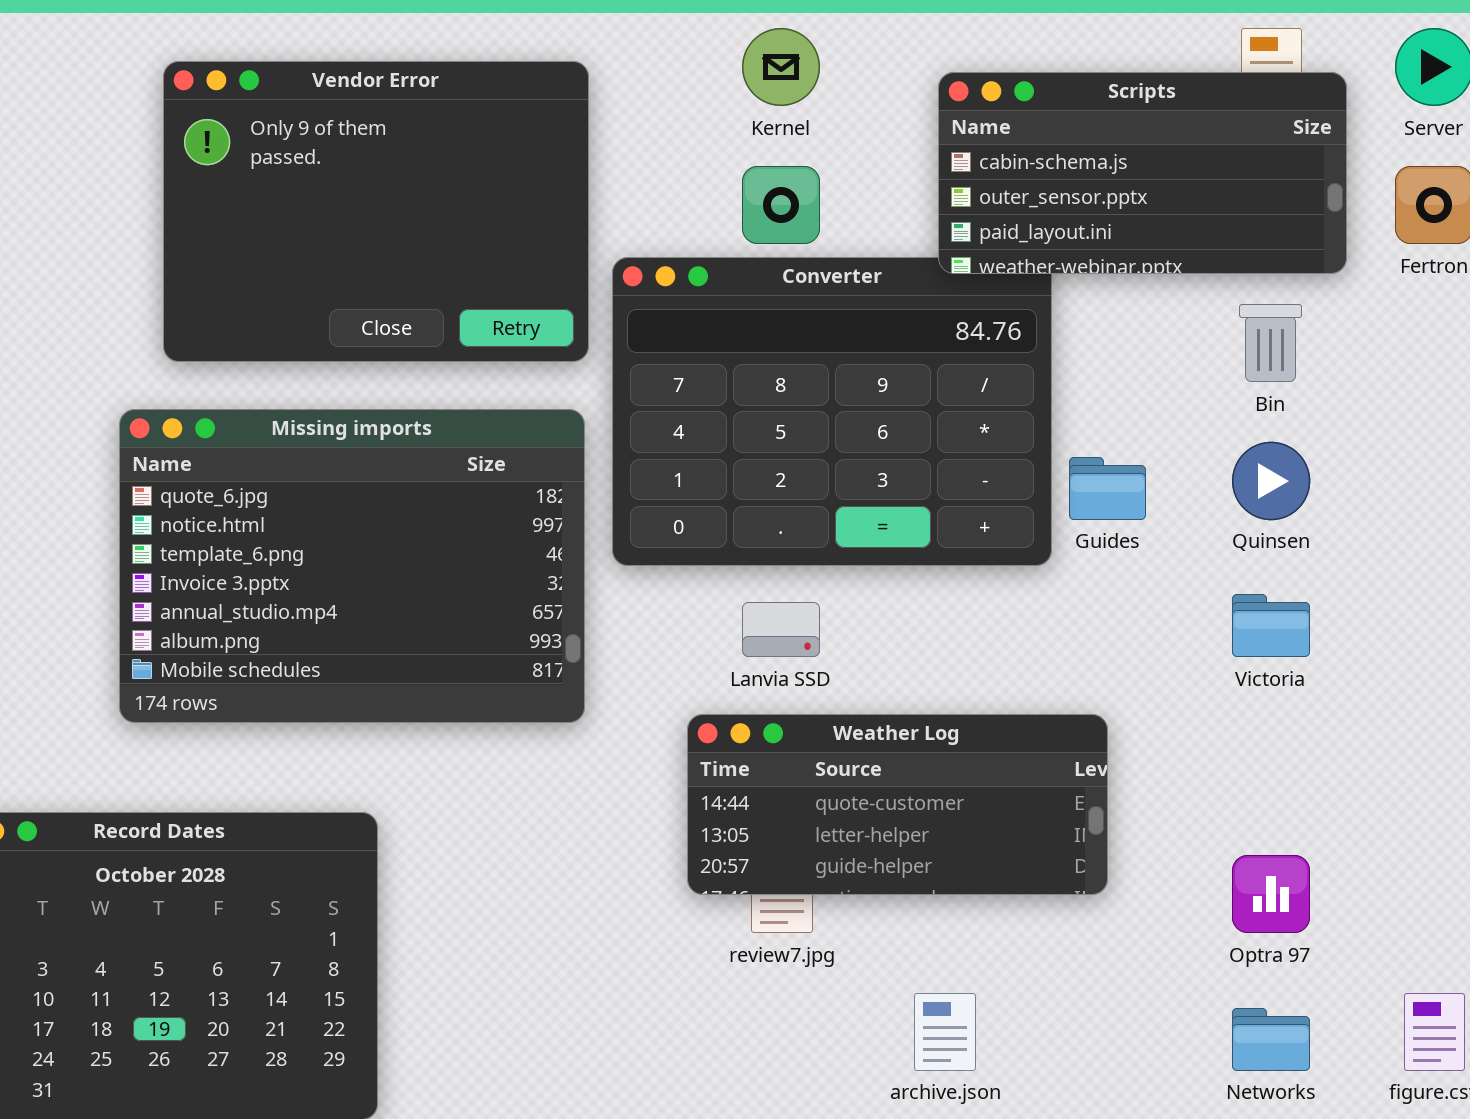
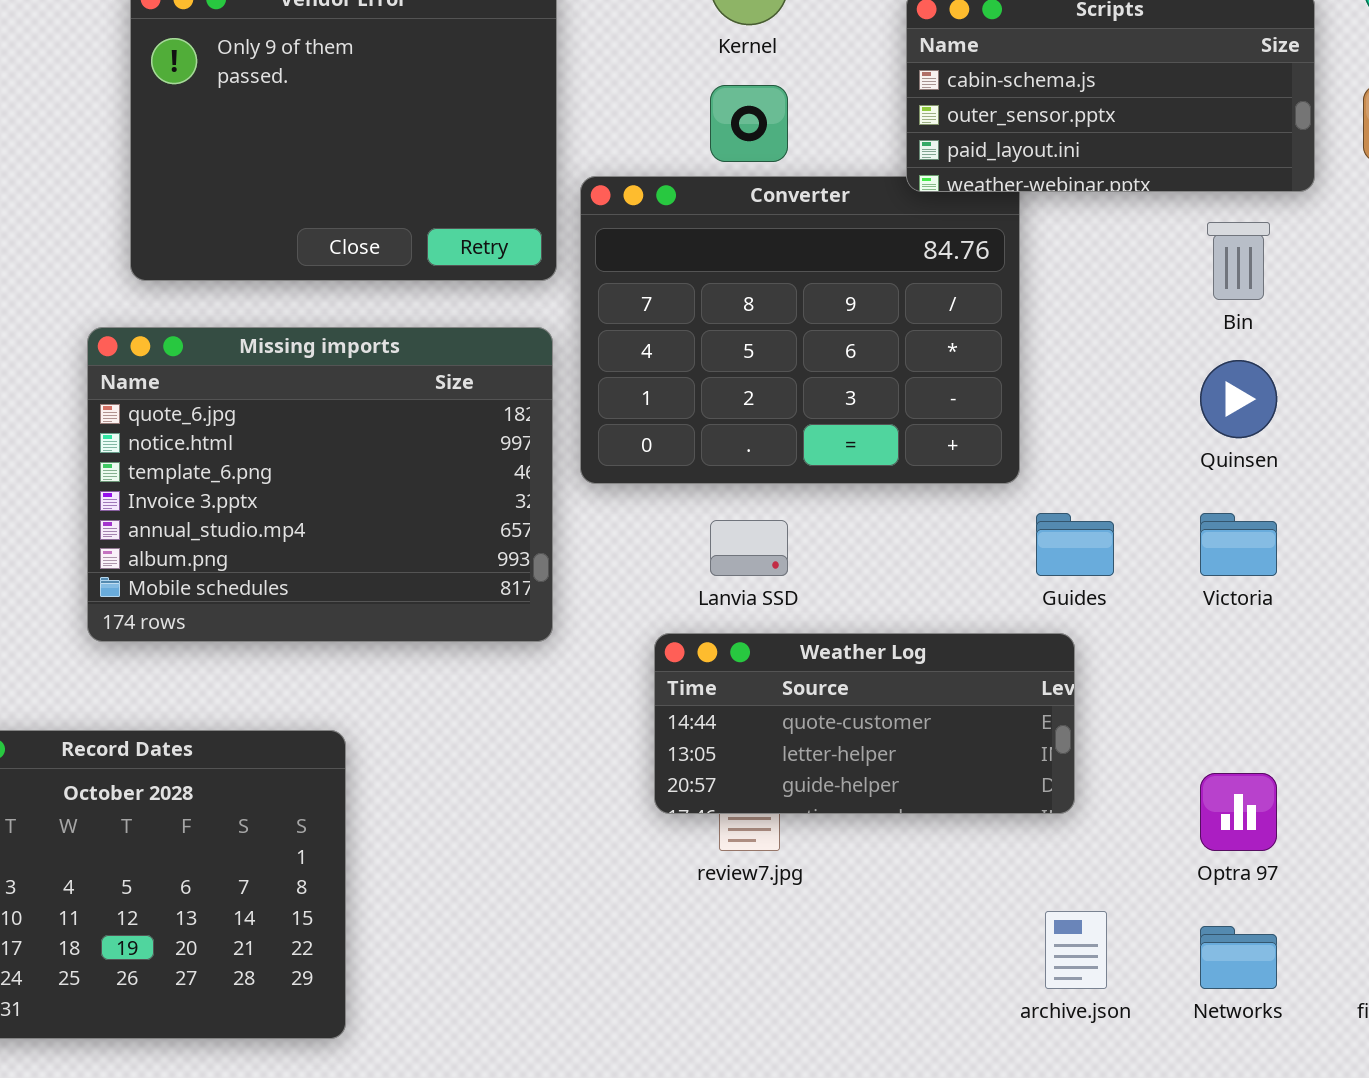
Guides: [1069,457,1146,520] -> [1036,513,1114,576], moved
archive.json: [914,993,976,1071] -> [1045,911,1107,989], moved

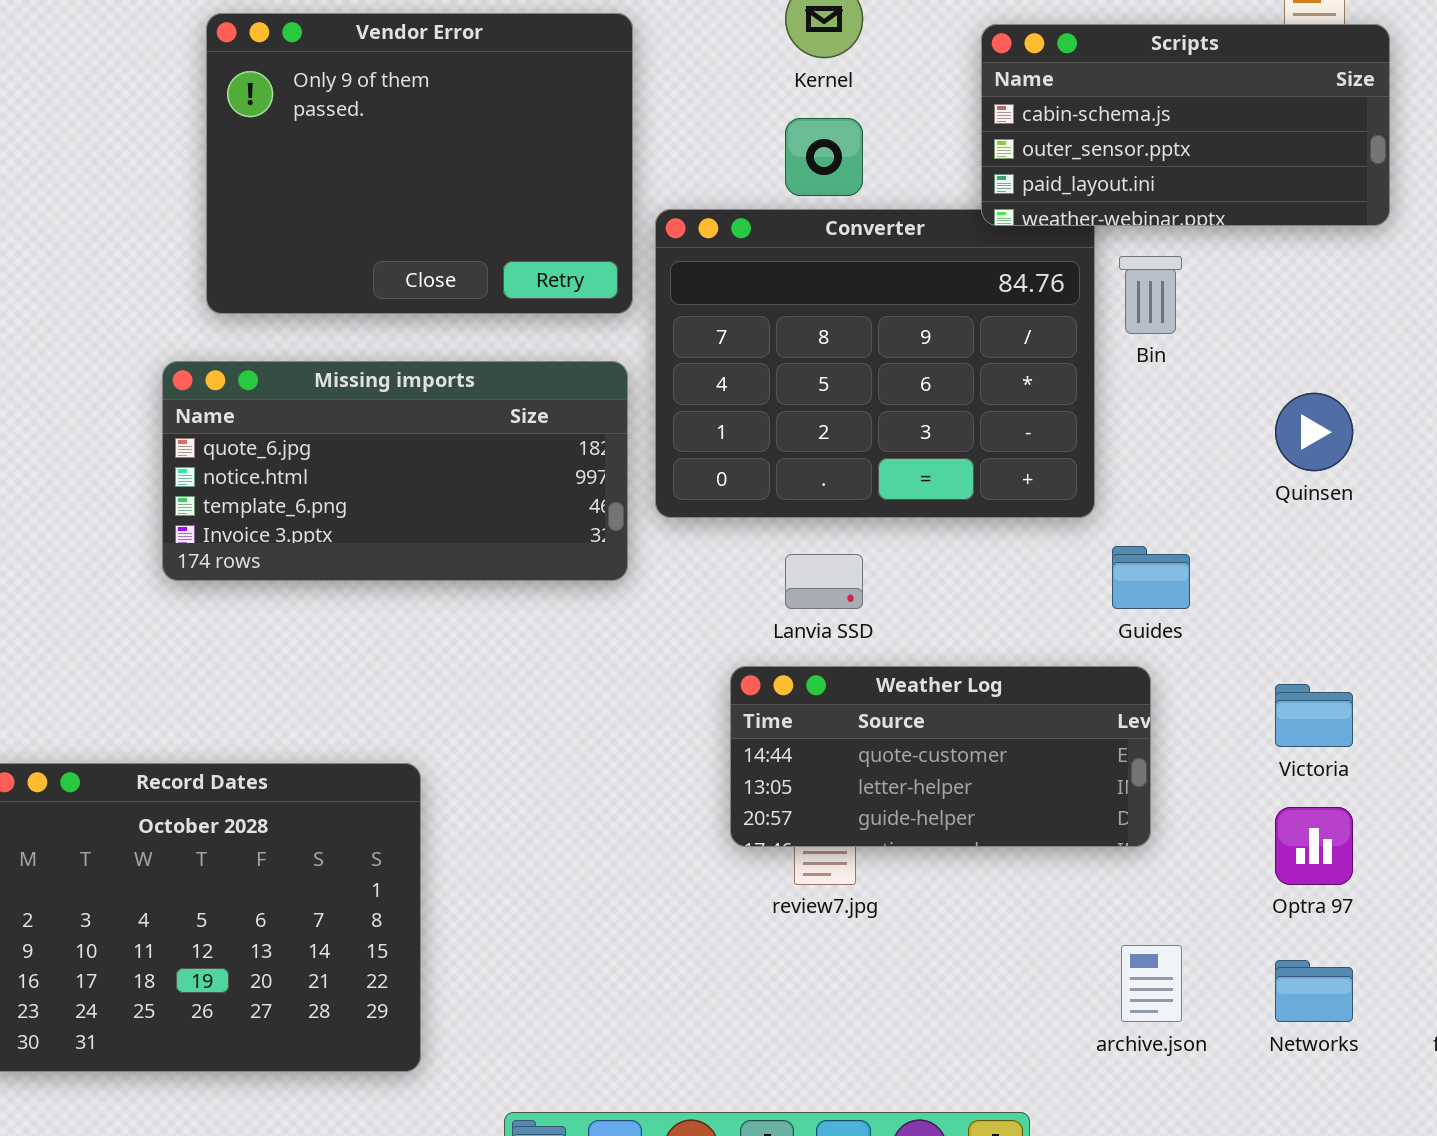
Bin: [1207,222,1270,300] -> [1119,256,1182,334], moved
Missing imports: [87,327,553,642] -> [162,361,628,581], resized
Victoria: [1200,513,1277,576] -> [1275,684,1353,747], moved

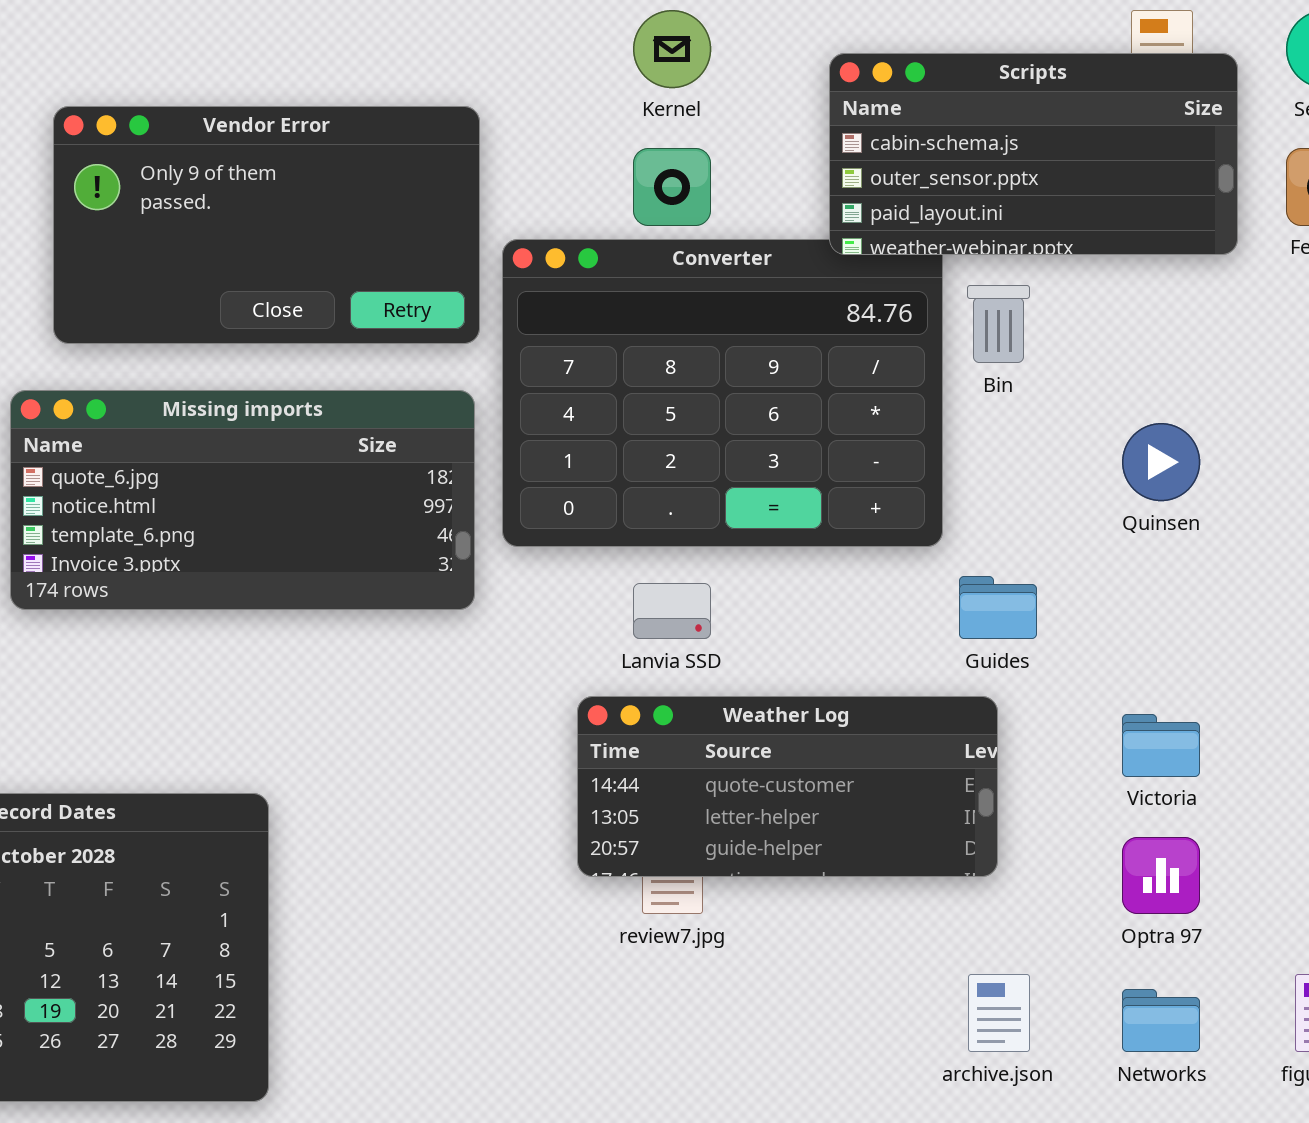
Vendor Error: [206,13,633,314] -> [53,106,480,344], resized

